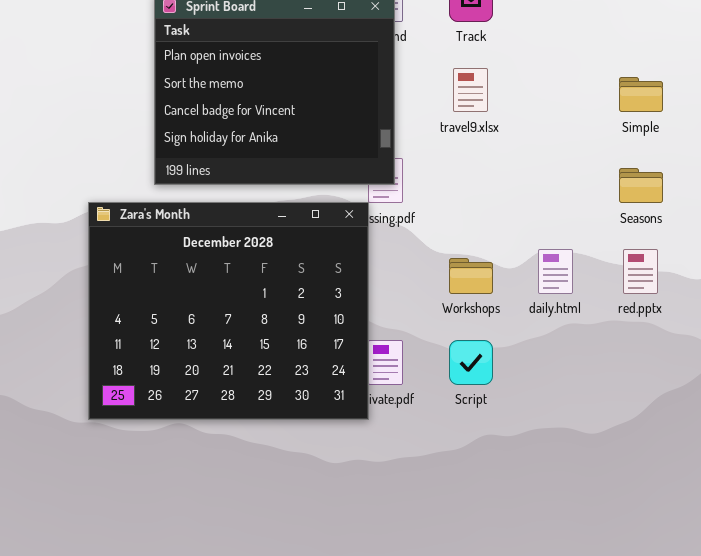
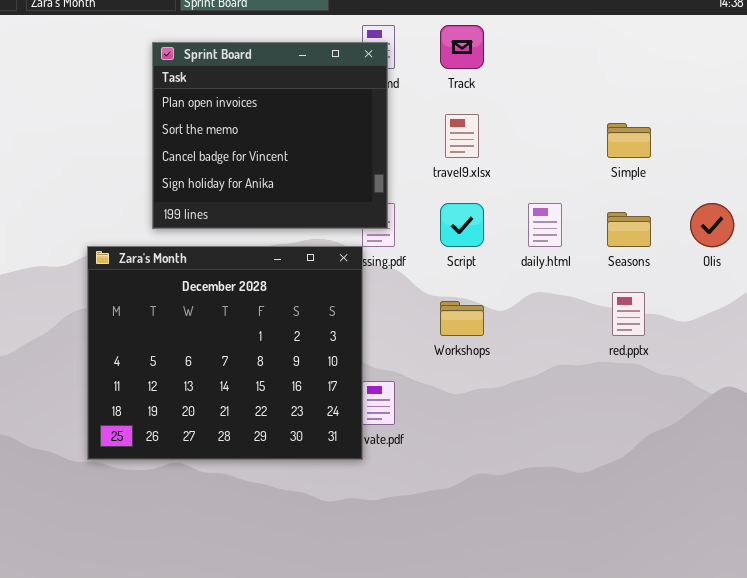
daily.html: [538,249,573,294] -> [528,203,562,247], moved
Script: [449,340,493,385] -> [440,203,484,247], moved

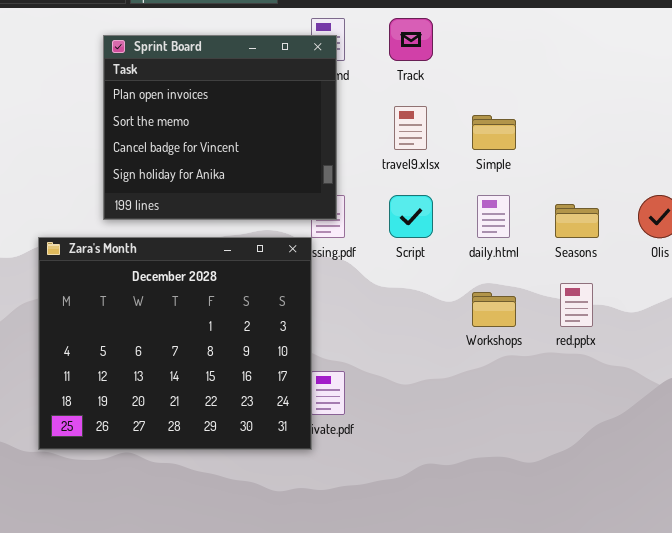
Simple: [607,123,651,158] -> [472,115,516,150], moved
Workshops: [440,301,484,336] -> [472,292,516,327], moved

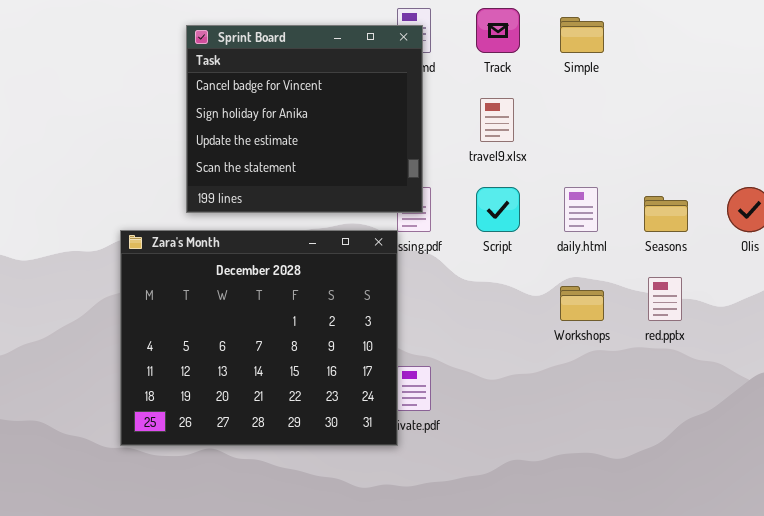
Sprint Board: [103,35,337,220] -> [186,25,423,213], scrolled down 2 rows
Simple: [472,115,516,150] -> [560,17,604,53], moved

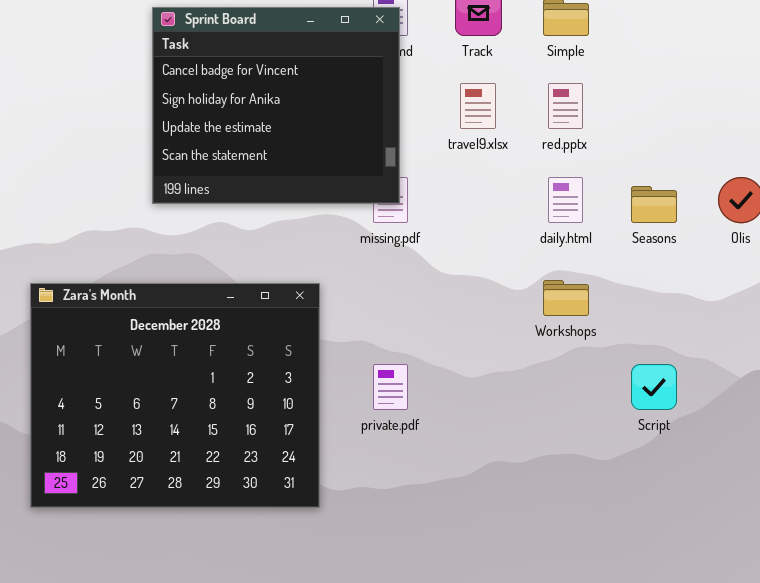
Script: [476,187,520,232] -> [631,364,677,410], moved
Zara's Month: [120,230,398,446] -> [30,283,320,508], moved
red.pptx: [648,277,682,321] -> [548,83,583,129], moved

